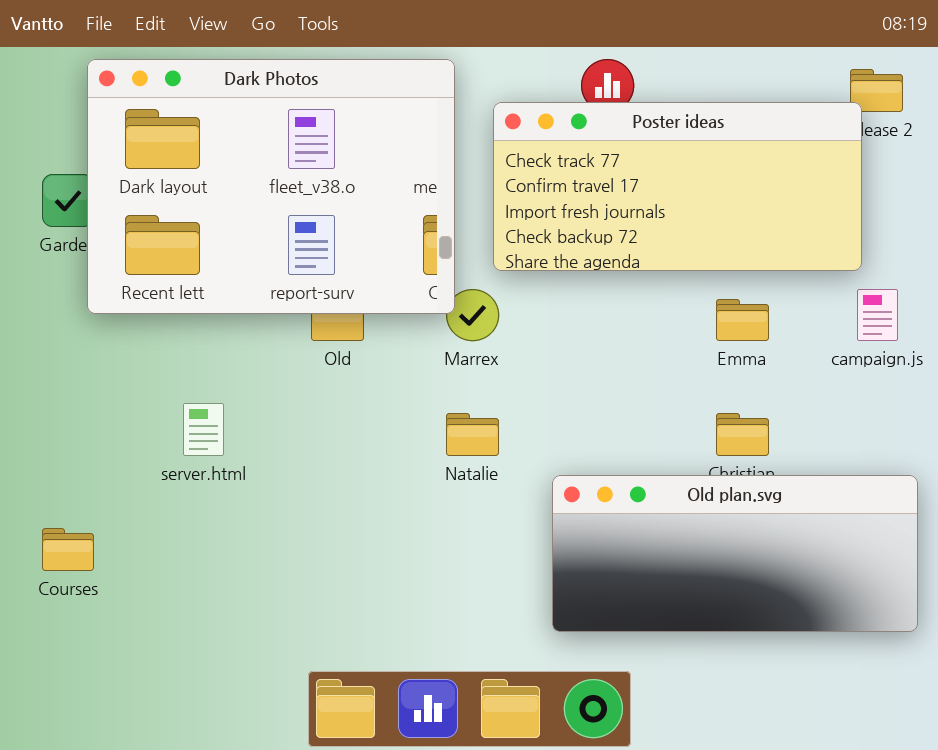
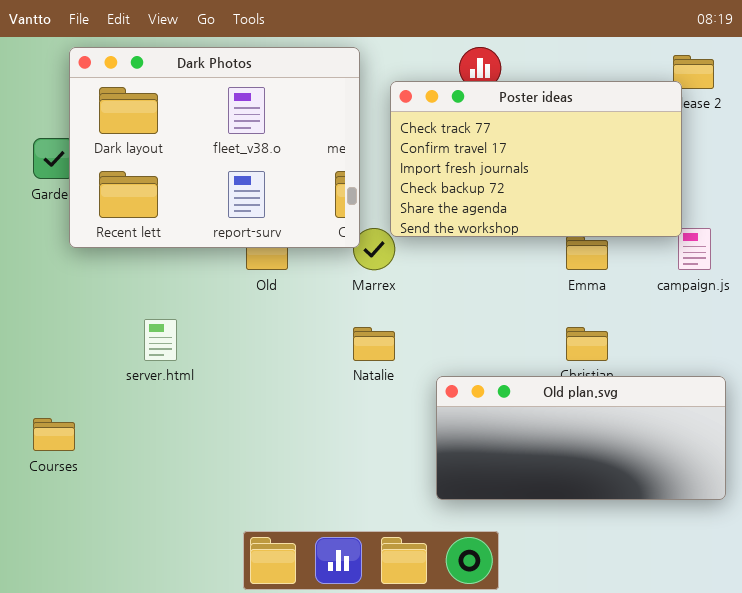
Poster ideas: [493,102,862,271] -> [390,81,682,237], resized

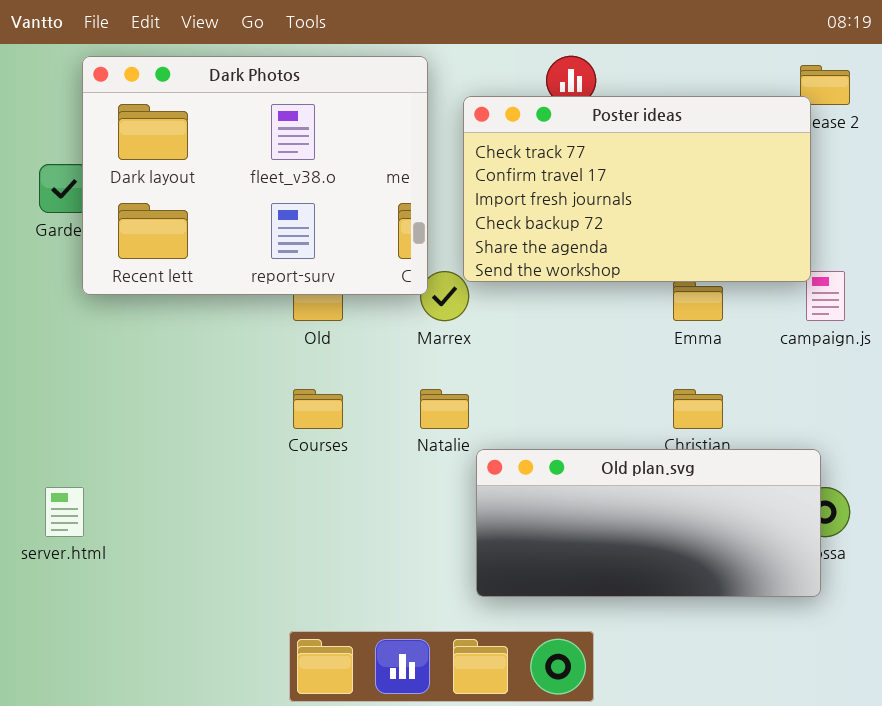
server.html: [144,319,177,361] -> [45,487,84,537], moved
Old plan.svg: [436,376,726,500] -> [476,449,821,597], moved
Courses: [33,418,75,451] -> [293,389,343,429], moved

